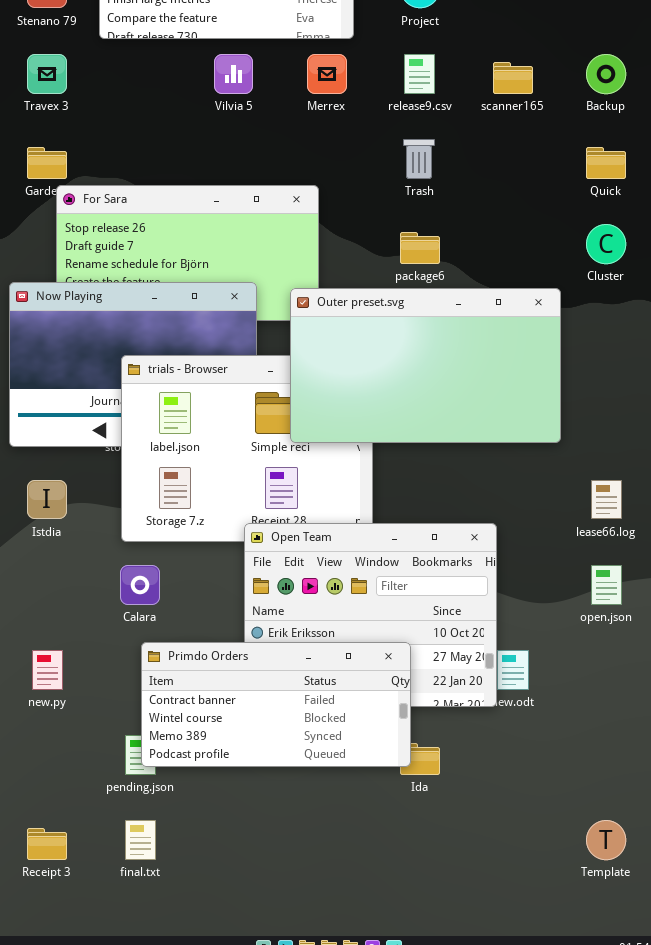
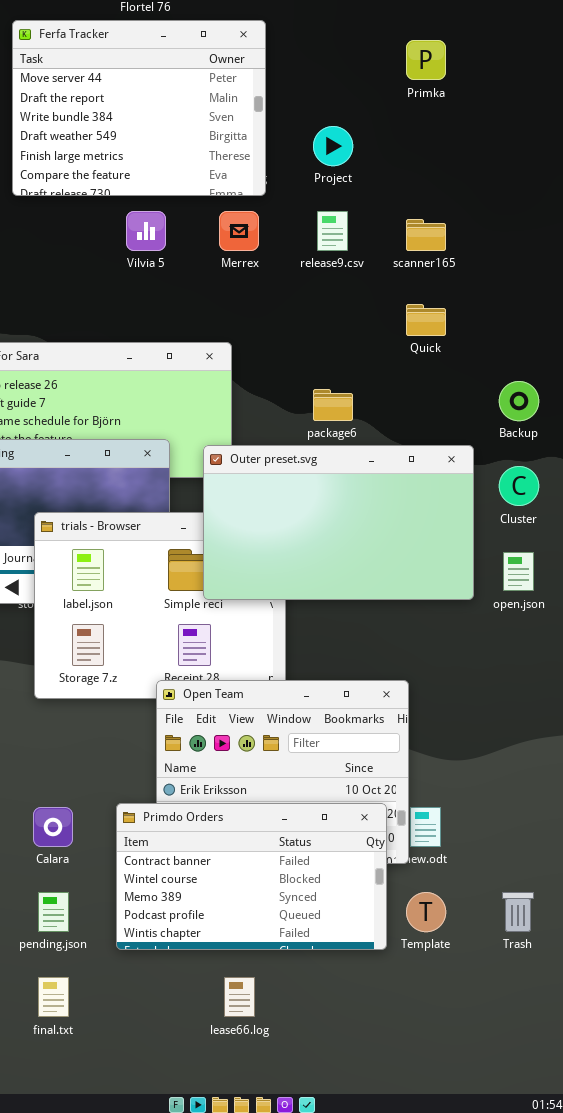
Backup: [586,54,626,94] -> [499,381,539,421], moved
Trash: [403,139,435,179] -> [502,892,534,932], moved
Quick: [586,147,626,179] -> [406,304,446,336], moved
Cluster: [586,224,626,264] -> [499,466,539,506], moved
lease66.log: [591,480,622,519] -> [224,977,255,1017], moved
Calara: [120,565,160,605] -> [33,807,73,847], moved
open.json: [591,565,622,605] -> [503,552,534,591], moved
Primdo Orders: [141,642,411,767] -> [116,803,387,950], moved, resized
Template: [586,820,626,860] -> [406,892,446,932], moved

